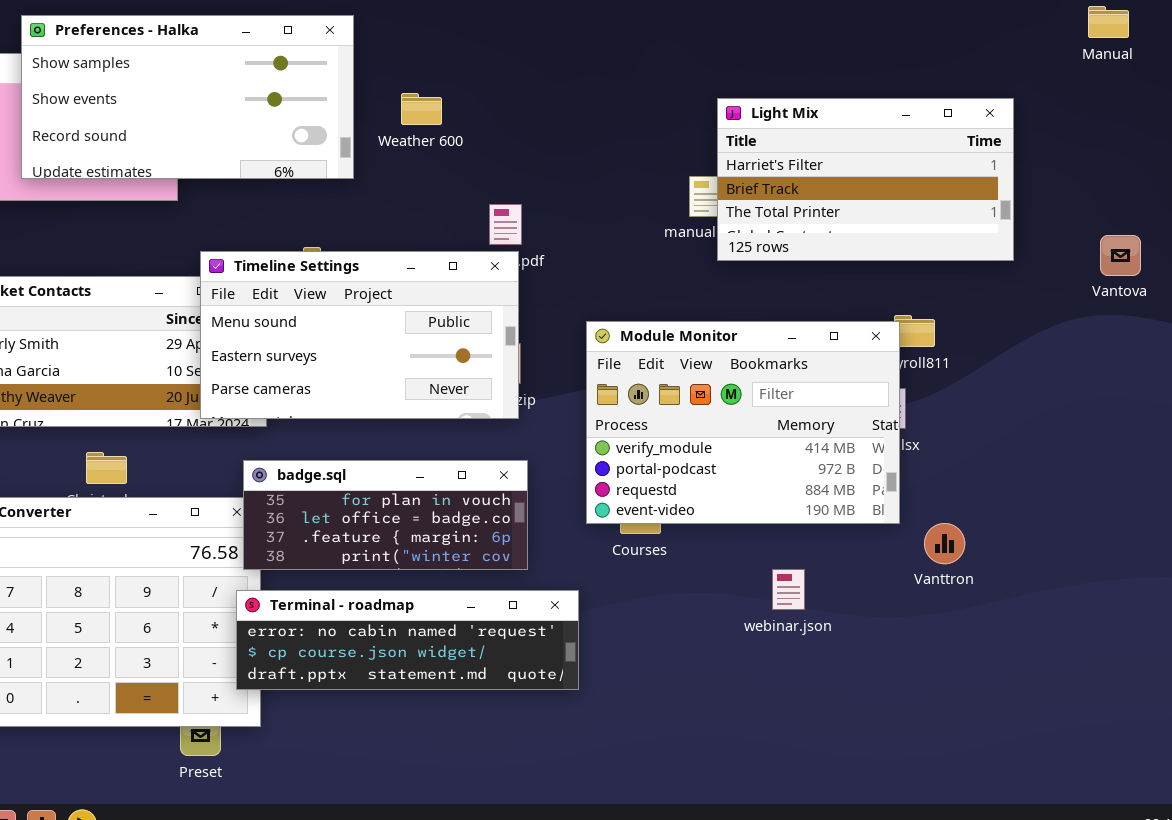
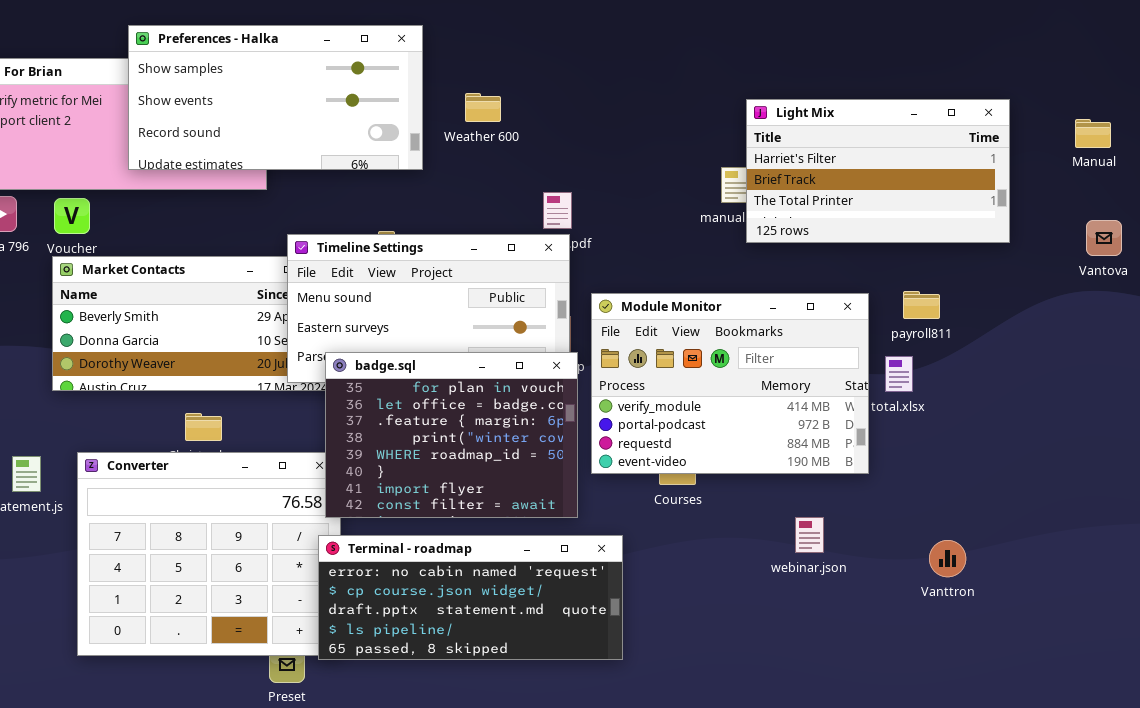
Manual: [1088,6,1129,38] -> [1075,119,1111,148], moved
Module Monitor: [586,321,900,524] -> [591,293,869,474], moved
badge.sql: [243,460,528,570] -> [325,352,578,518], resized
Vanttron: [924,523,965,564] -> [929,540,966,577], moved
Terminal - roadmap: [236,590,579,690] -> [318,535,623,660], resized

